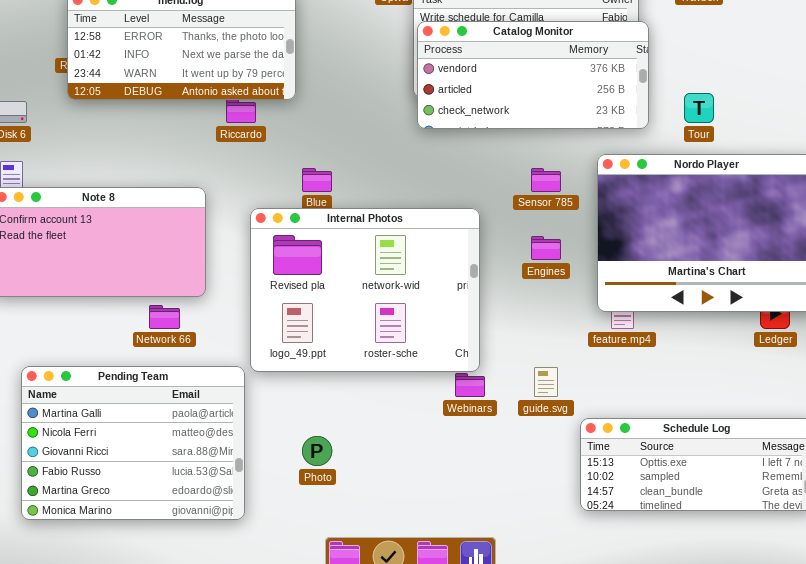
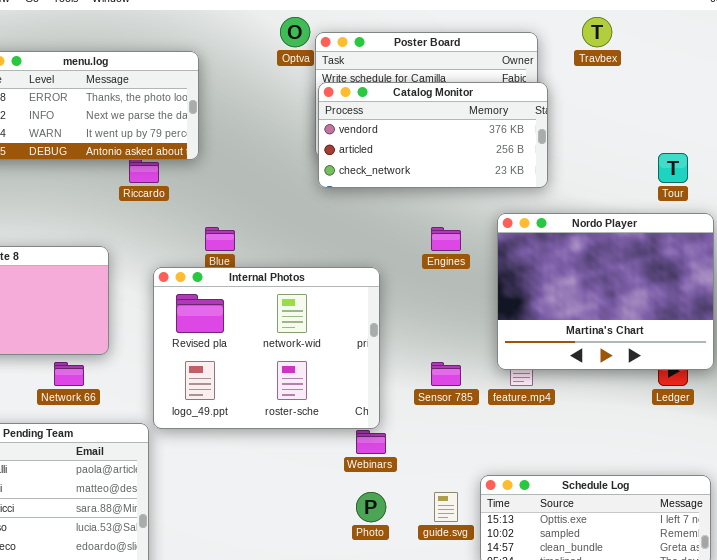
Tour: [684,93,714,123] -> [658,153,688,183], moved
Sensor 785: [531,168,561,192] -> [431,362,461,386], moved
Engines: [531,236,561,260] -> [431,227,461,251], moved
guide.svg: [534,367,558,397] -> [434,492,458,522], moved
Photo: [302,436,332,466] -> [356,492,386,522], moved

